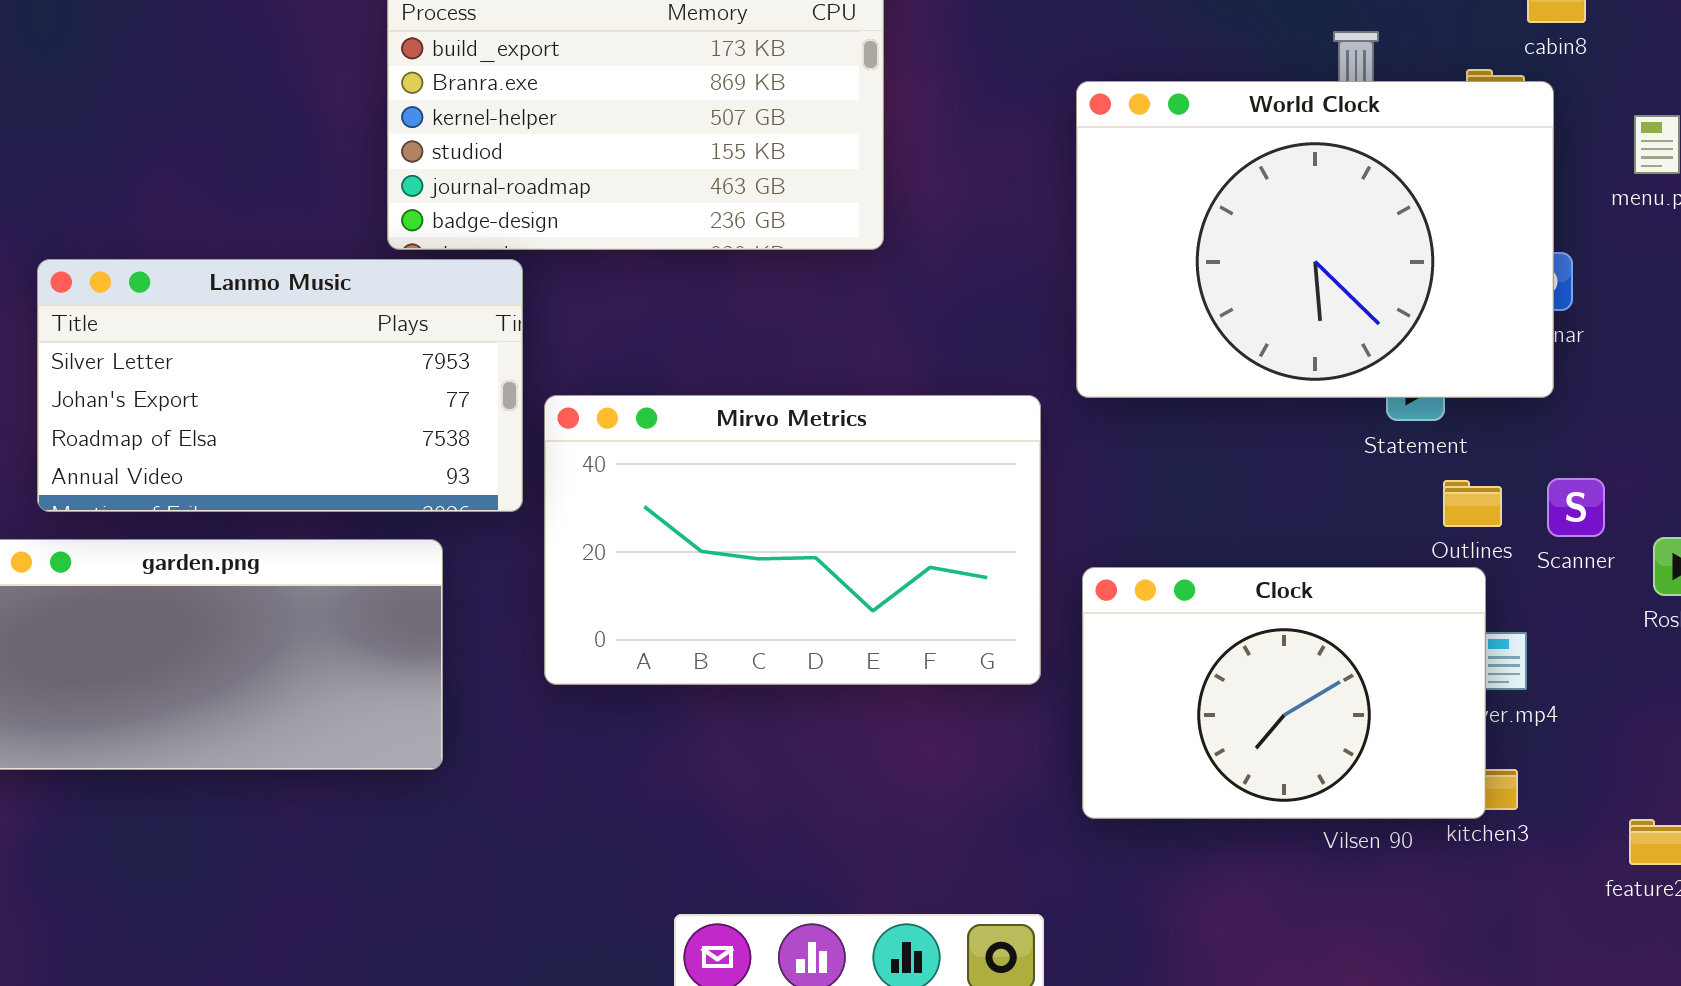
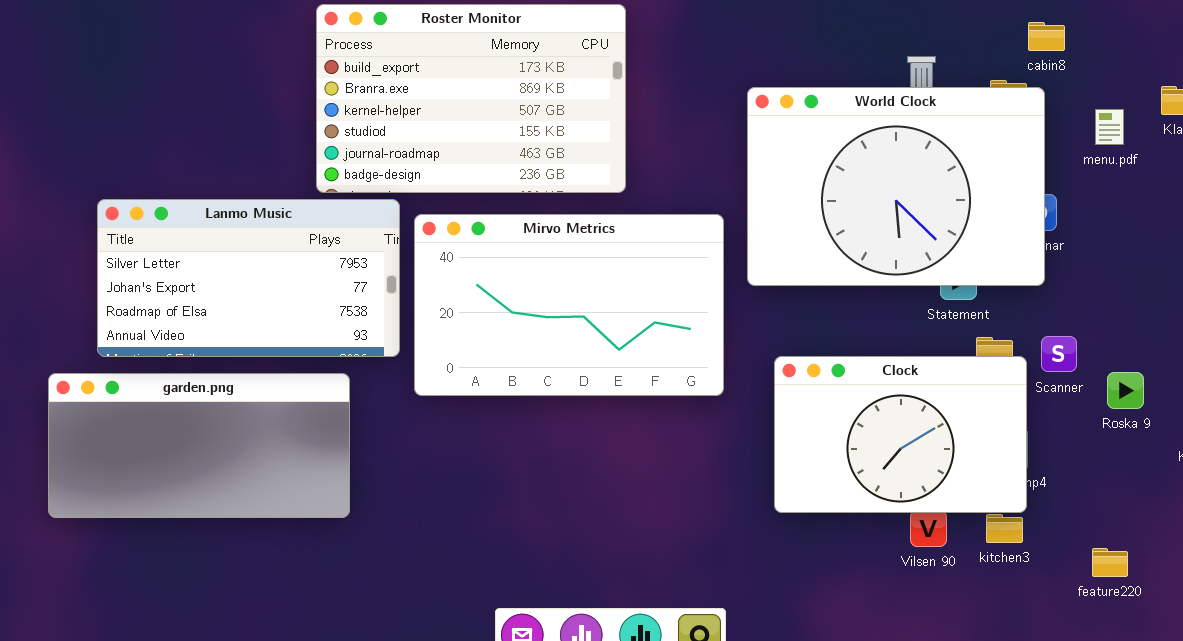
Mirvo Metrics: [544,395,1041,685] -> [414,214,724,396], moved
Clock: [1082,567,1486,819] -> [774,356,1027,513], moved

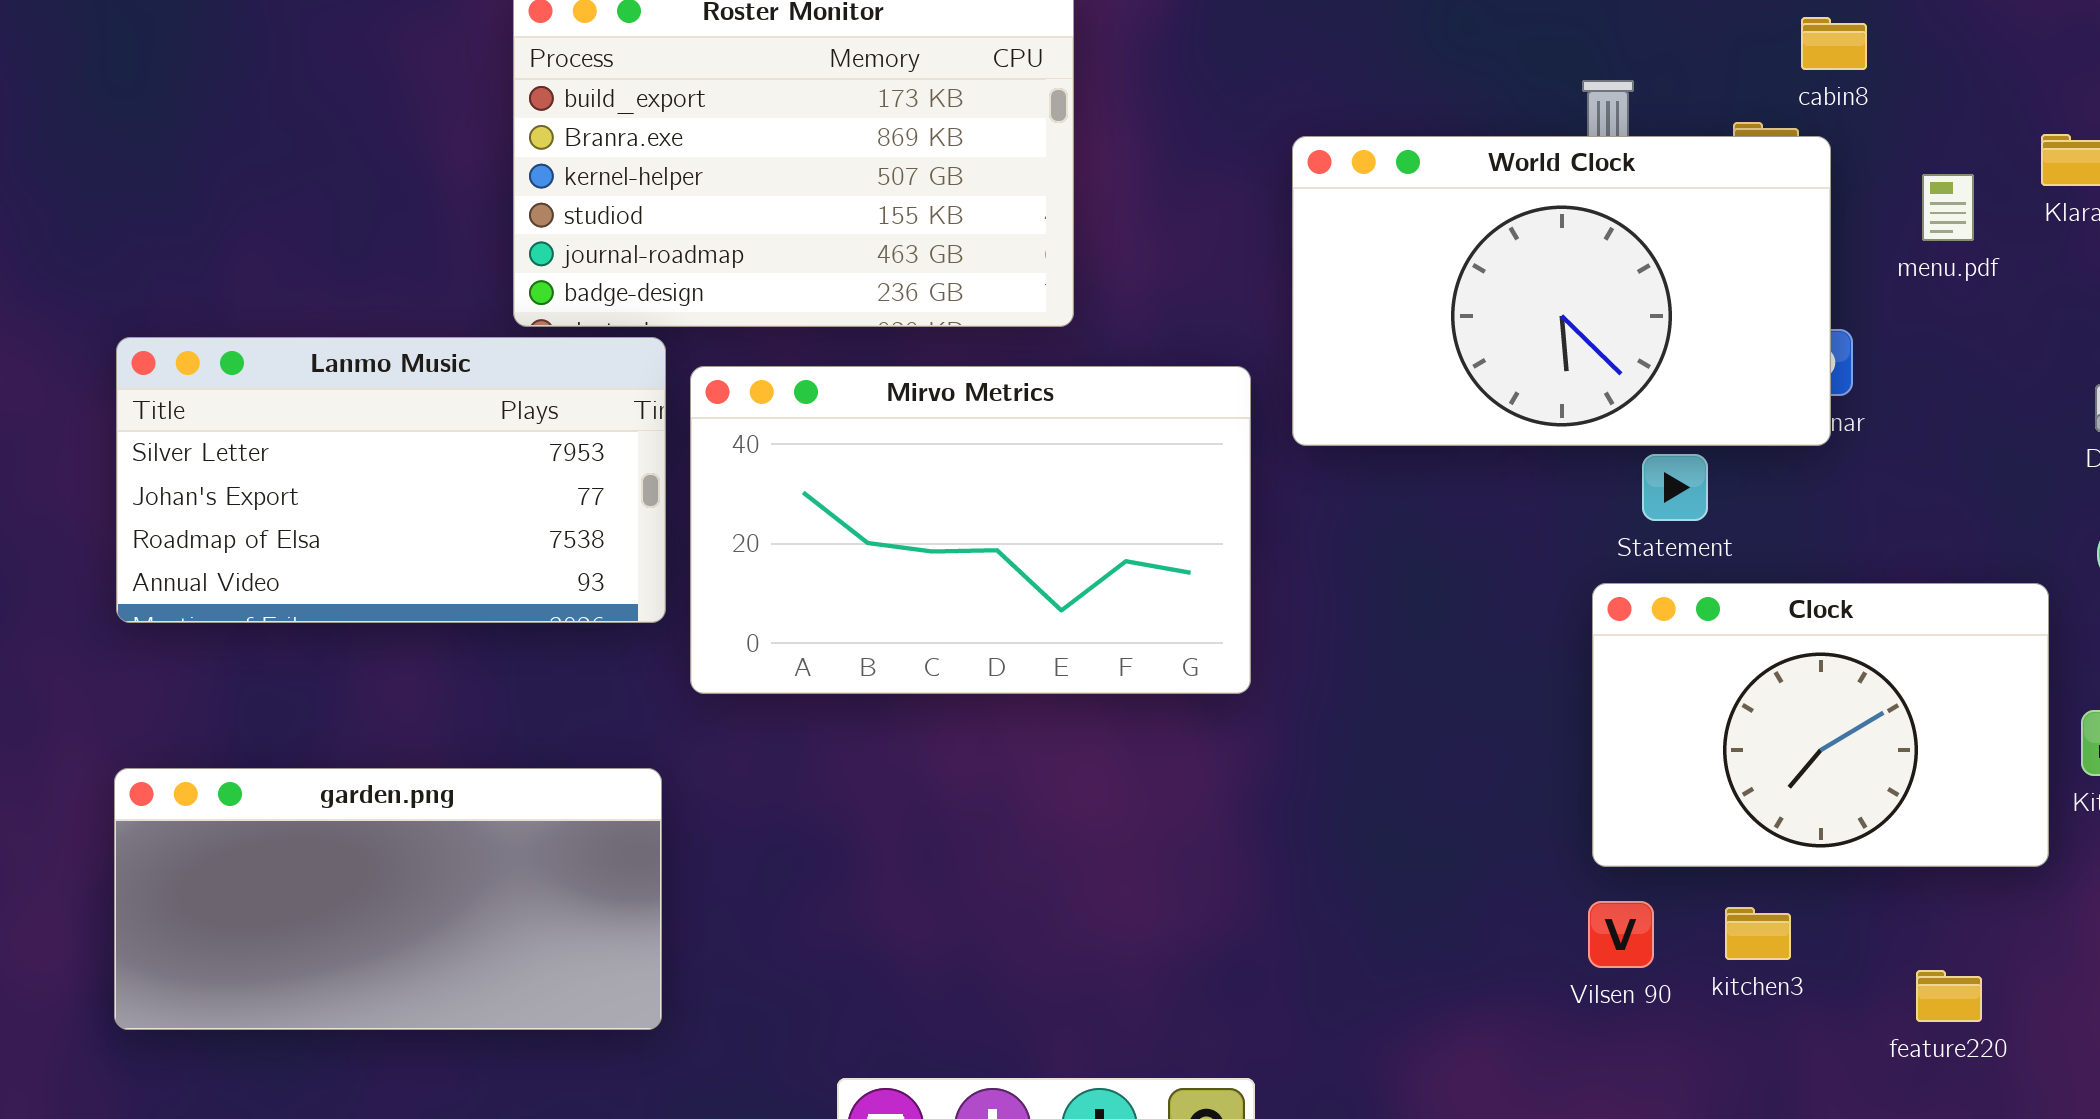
World Clock: [747,87,1045,286] -> [1292,136,1831,446], resized
Clock: [774,356,1027,513] -> [1592,583,2049,867], moved
garden.png: [48,373,350,518] -> [114,768,662,1030], moved

